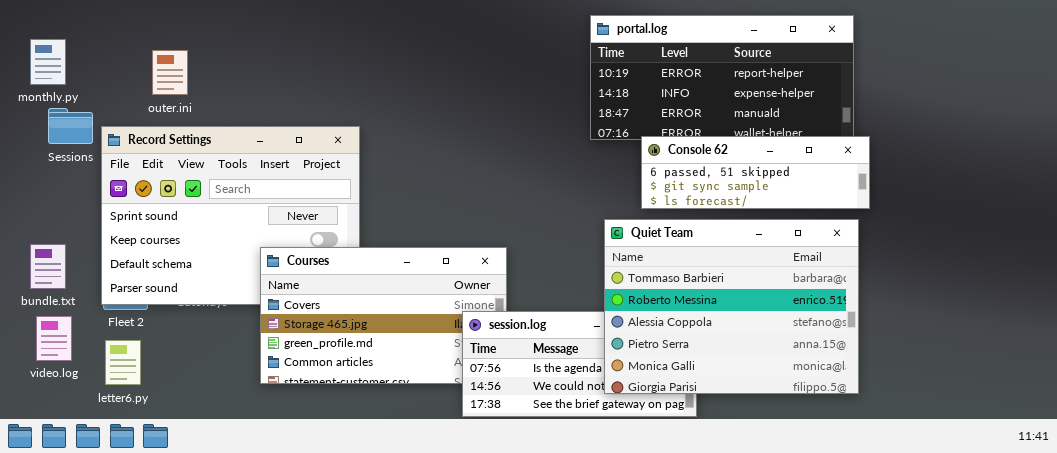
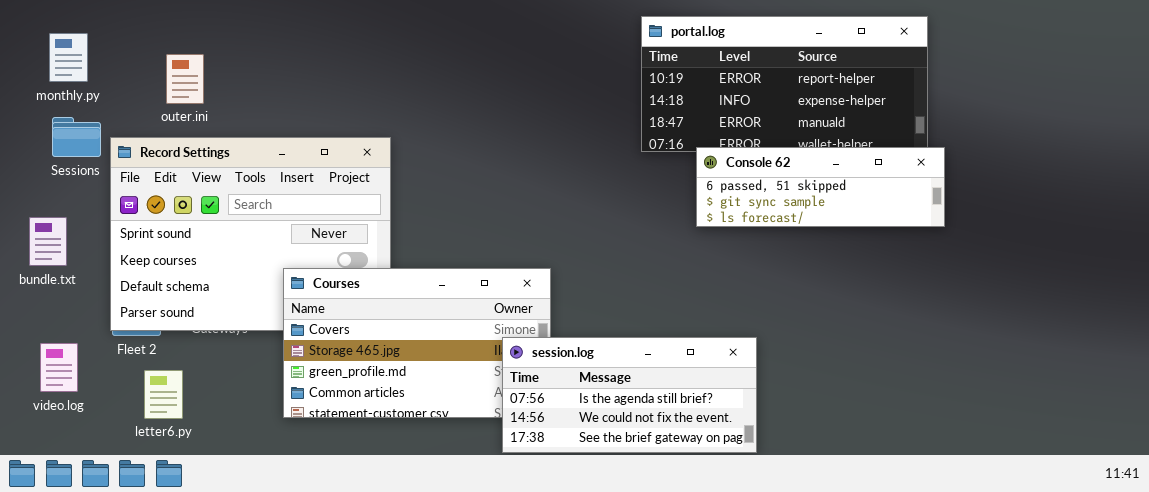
monthly.py: [30,39,66,85] -> [49,33,88,82], moved
Quiet Team: [604,219,859,394] -> none, closed
bundle.txt: [30,244,66,289] -> [29,217,67,266], moved
letter6.py: [105,340,141,385] -> [144,370,183,419], moved

